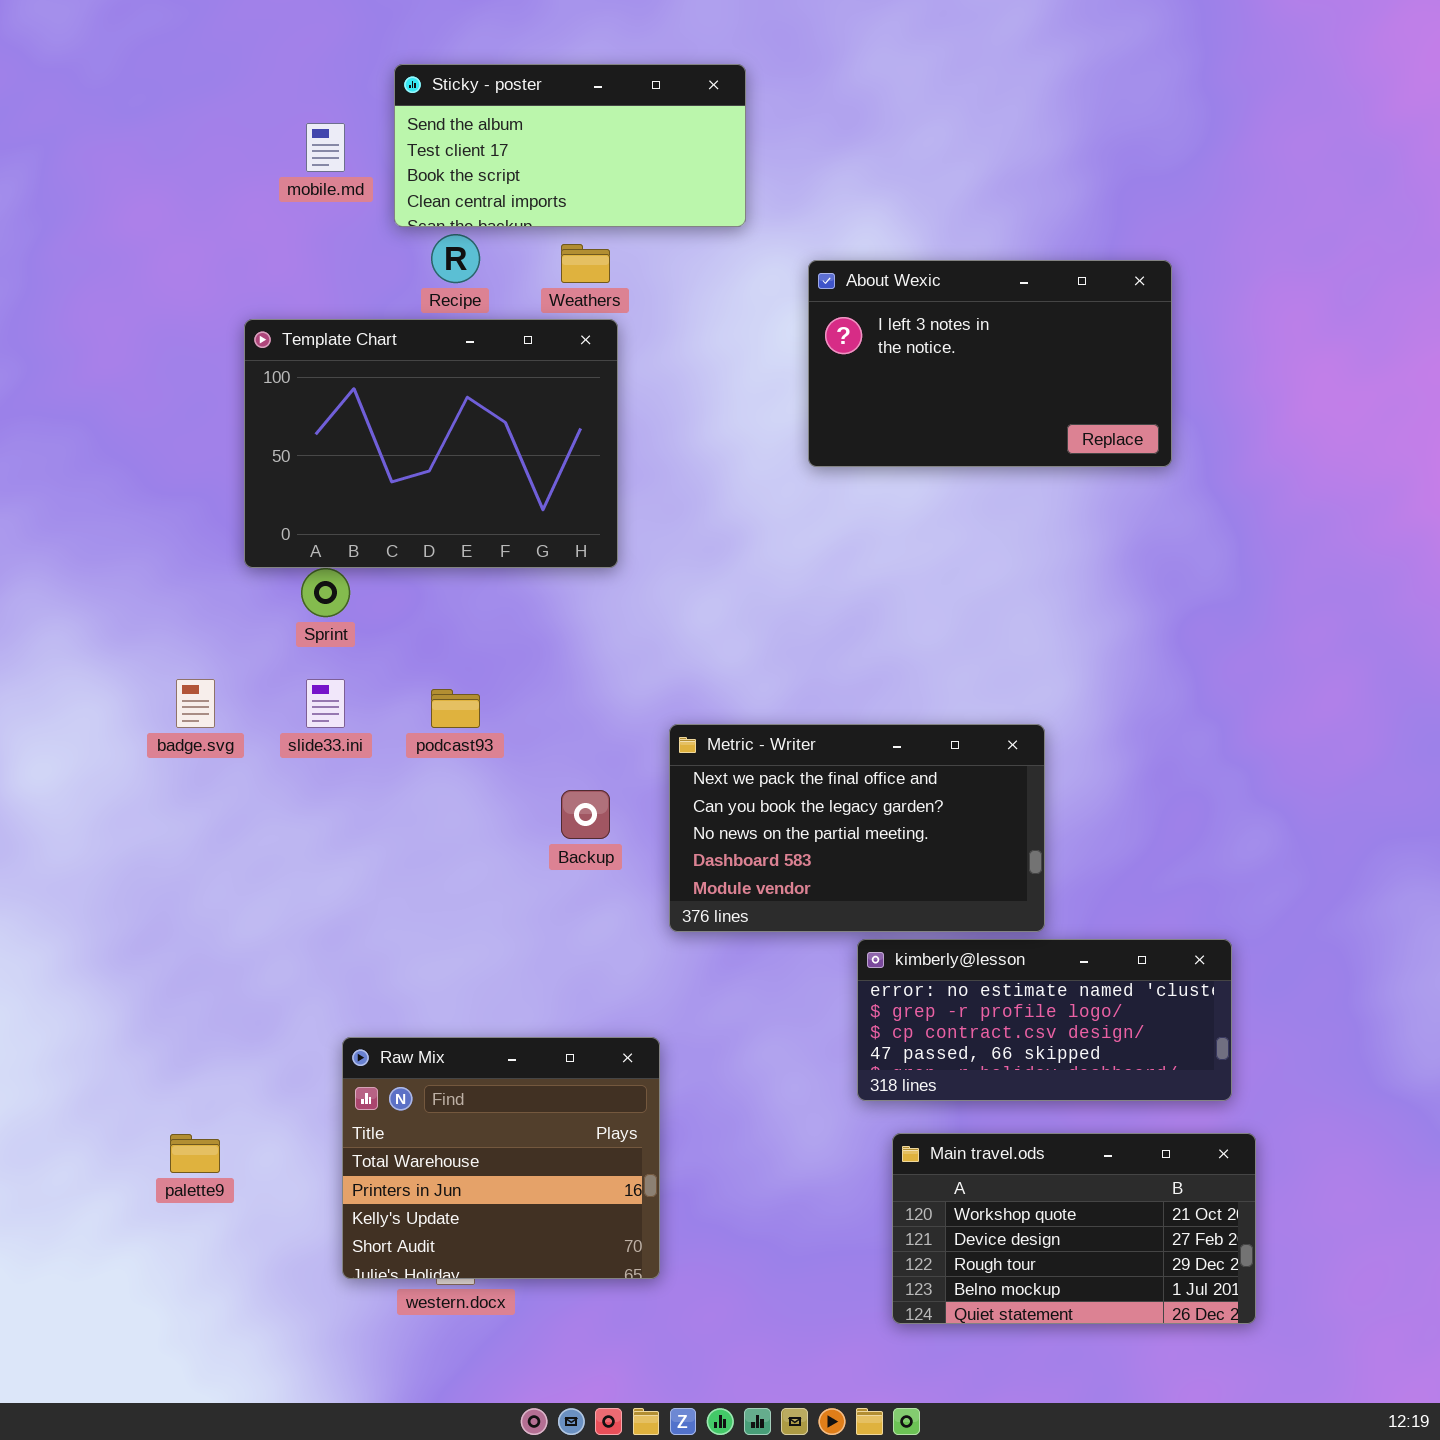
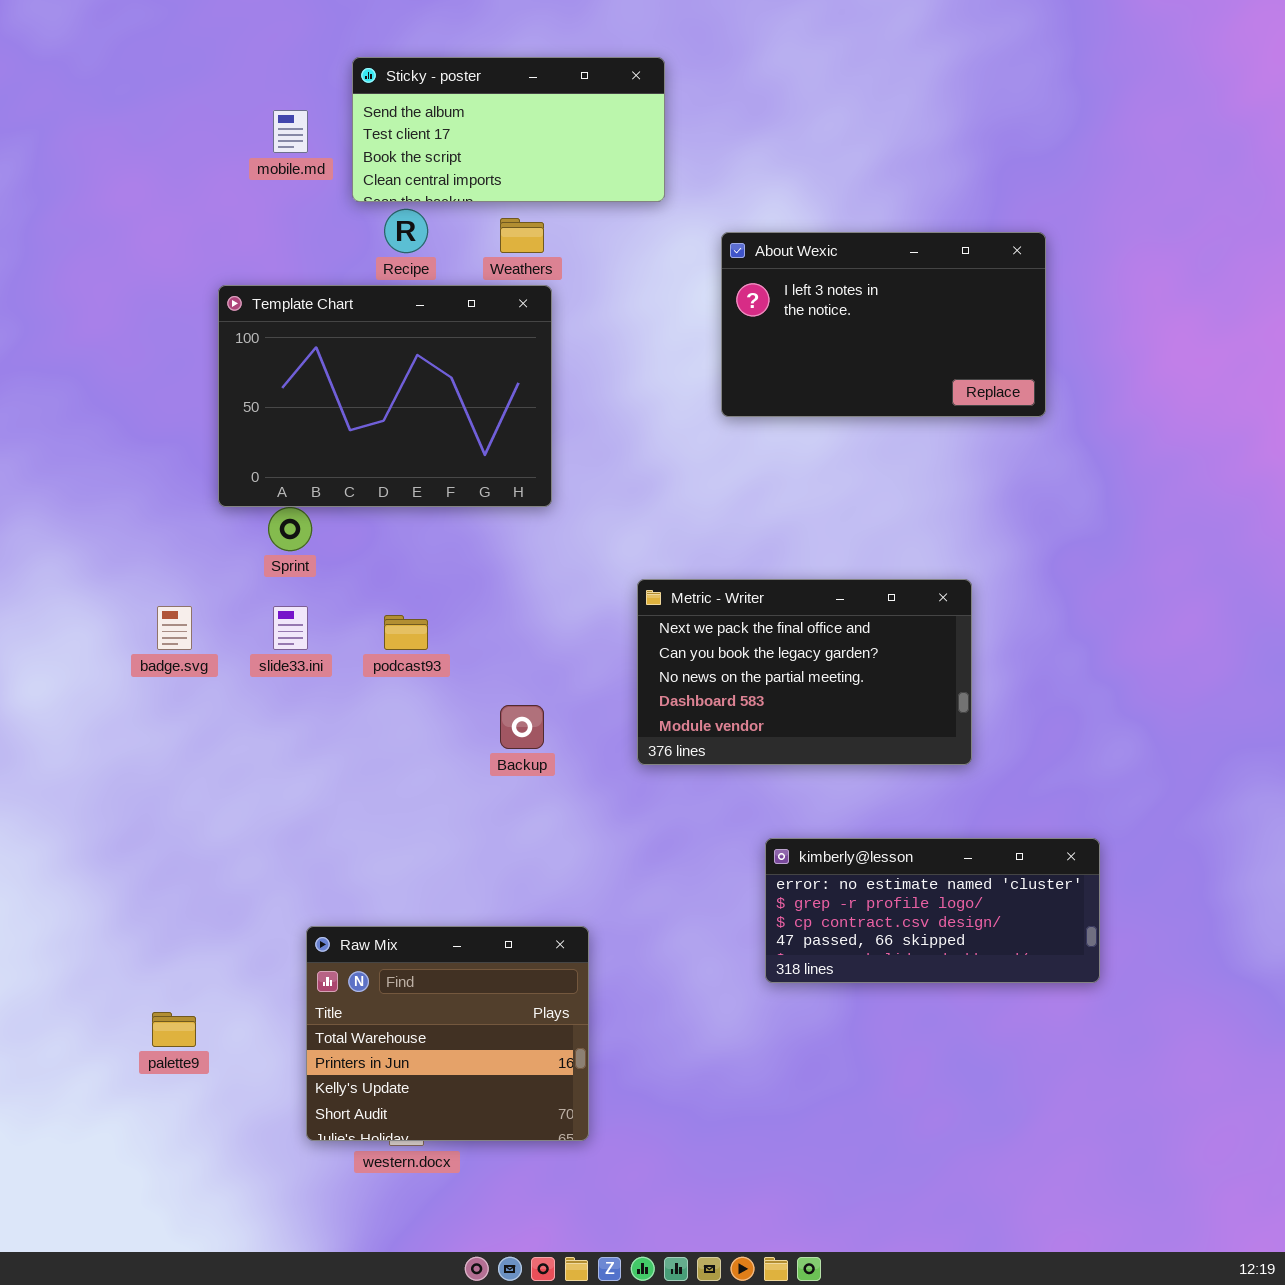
Metric - Writer: [669,724,1045,932] -> [637,579,972,765], moved
Main travel.ods: [892,1133,1256,1324] -> none, closed

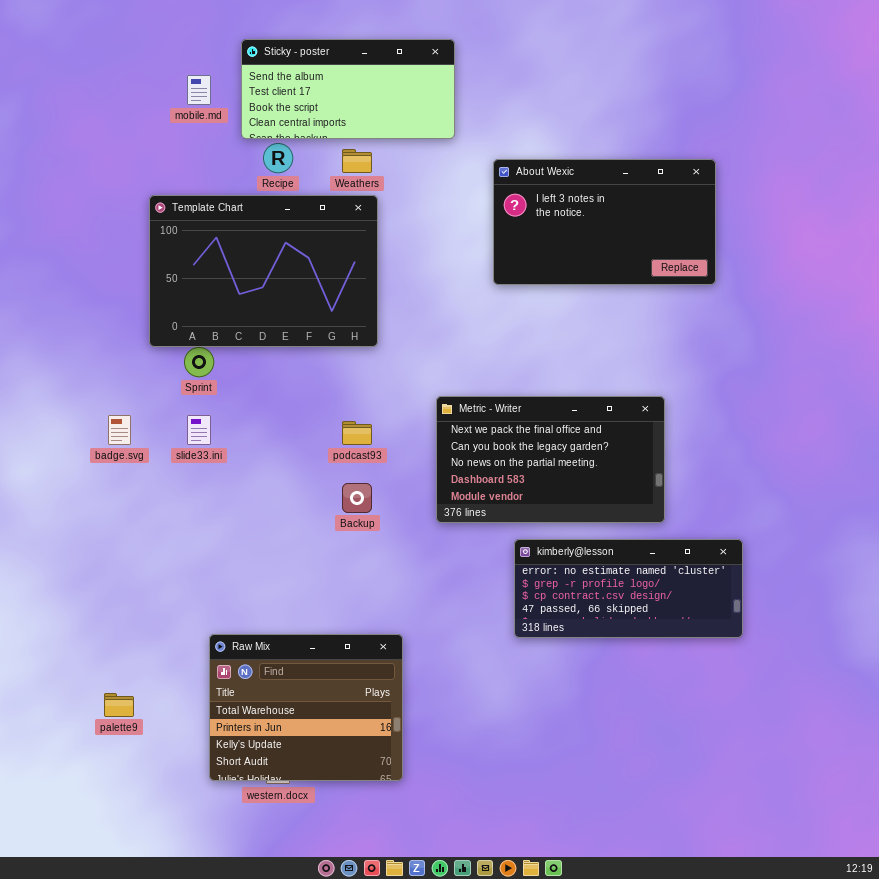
podcast93: [384,615,428,650] -> [342,421,372,445], moved
kimberly@lesson: [765,838,1100,983] -> [514,539,743,638], moved

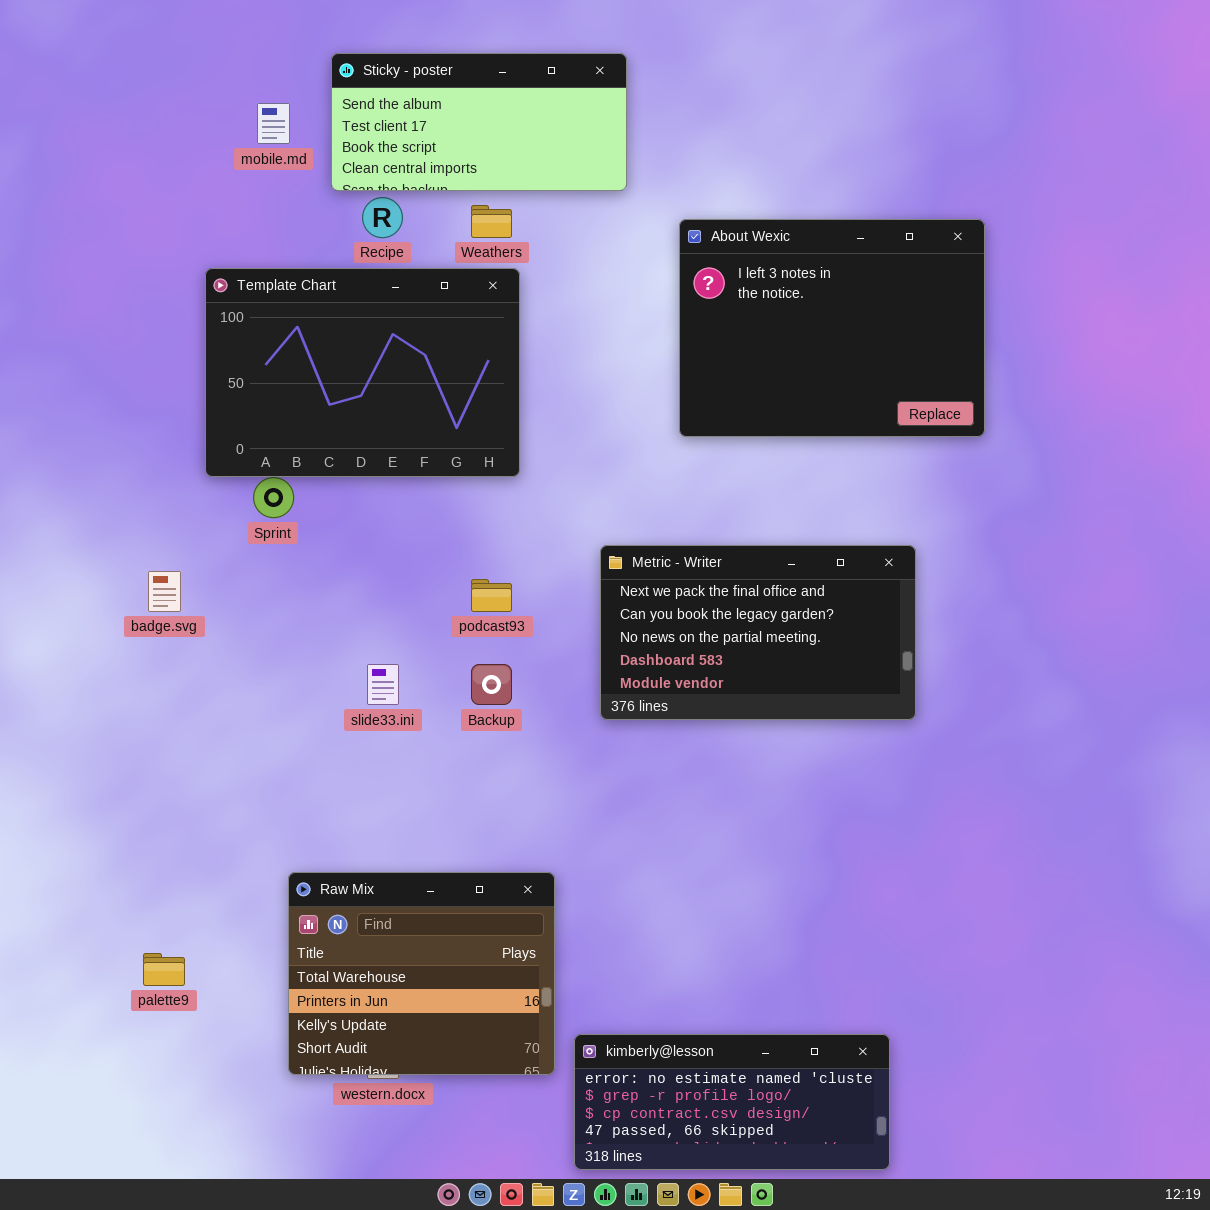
About Wexic: [493,159,716,285] -> [679,219,985,437], resized
slide33.ini: [187,415,211,445] -> [367,664,399,705], moved
kimberly@lesson: [514,539,743,638] -> [574,1034,890,1170], moved

